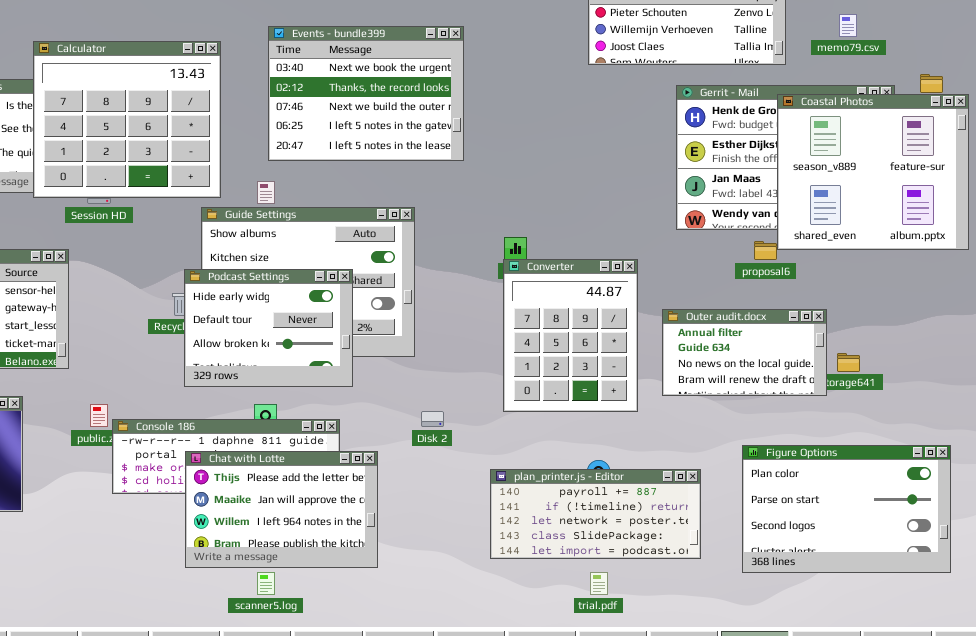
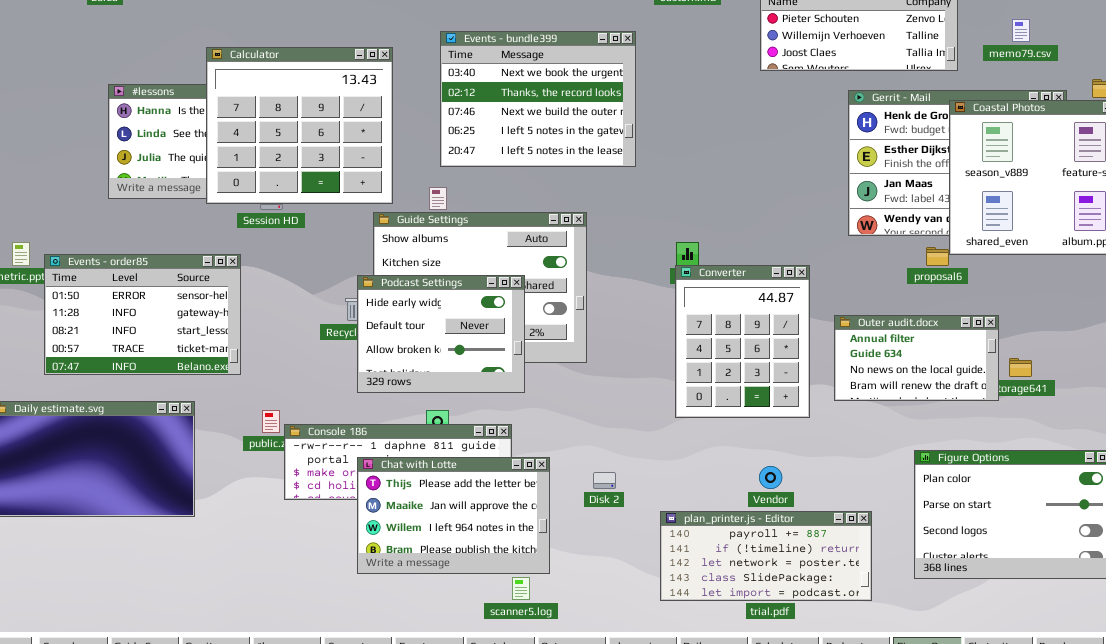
Disk 2: [421,411,444,427] -> [593,472,616,489], moved
plan_printer.js - Editor: [490,469,701,559] -> [660,511,872,601], moved
scanner5.log: [257,572,275,595] -> [512,577,530,600], moved

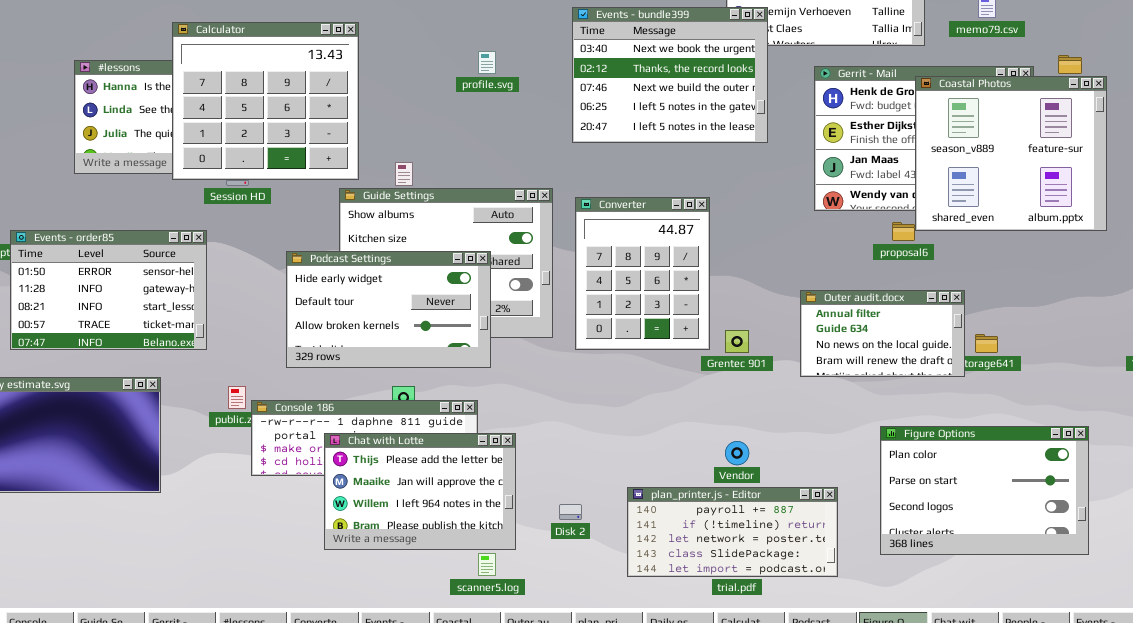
Events - bundle399: [440,31,636,167] -> [572,7,768,143], moved
Converter: [675,265,810,418] -> [575,197,710,350], moved
Podcast Settings: [357,275,525,393] -> [286,251,491,368], resized
Disk 2: [593,472,616,489] -> [559,504,582,520], moved

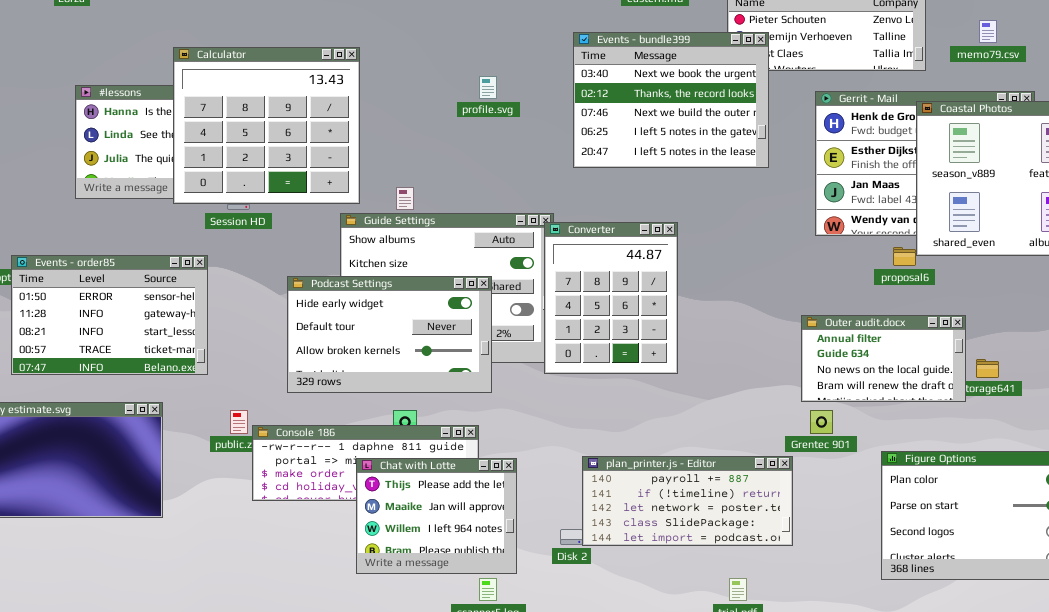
Converter: [575,197,710,350] -> [544,222,678,374], moved
Grentec 901: [725,330,749,353] -> [810,410,833,434], moved
Chat with Lotte: [324,433,516,550] -> [356,458,517,574], resized
plan_printer.js - Editor: [627,487,838,577] -> [582,456,793,546], moved

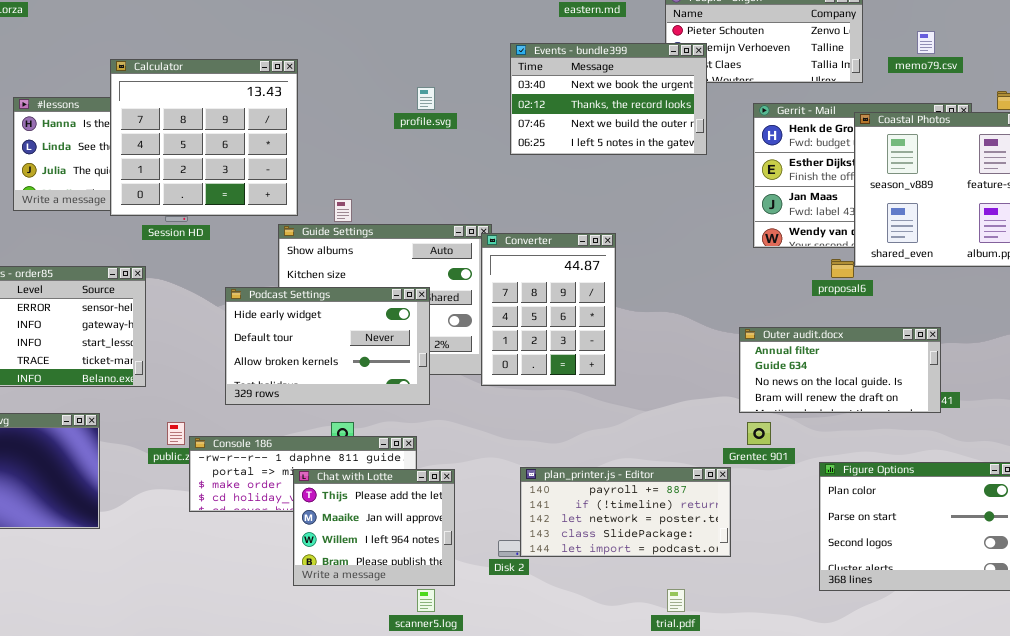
Events - bundle399: [573,32,769,168] -> [510,43,707,155], resized
Outer audit.docx: [801,315,966,402] -> [739,327,941,413], resized

